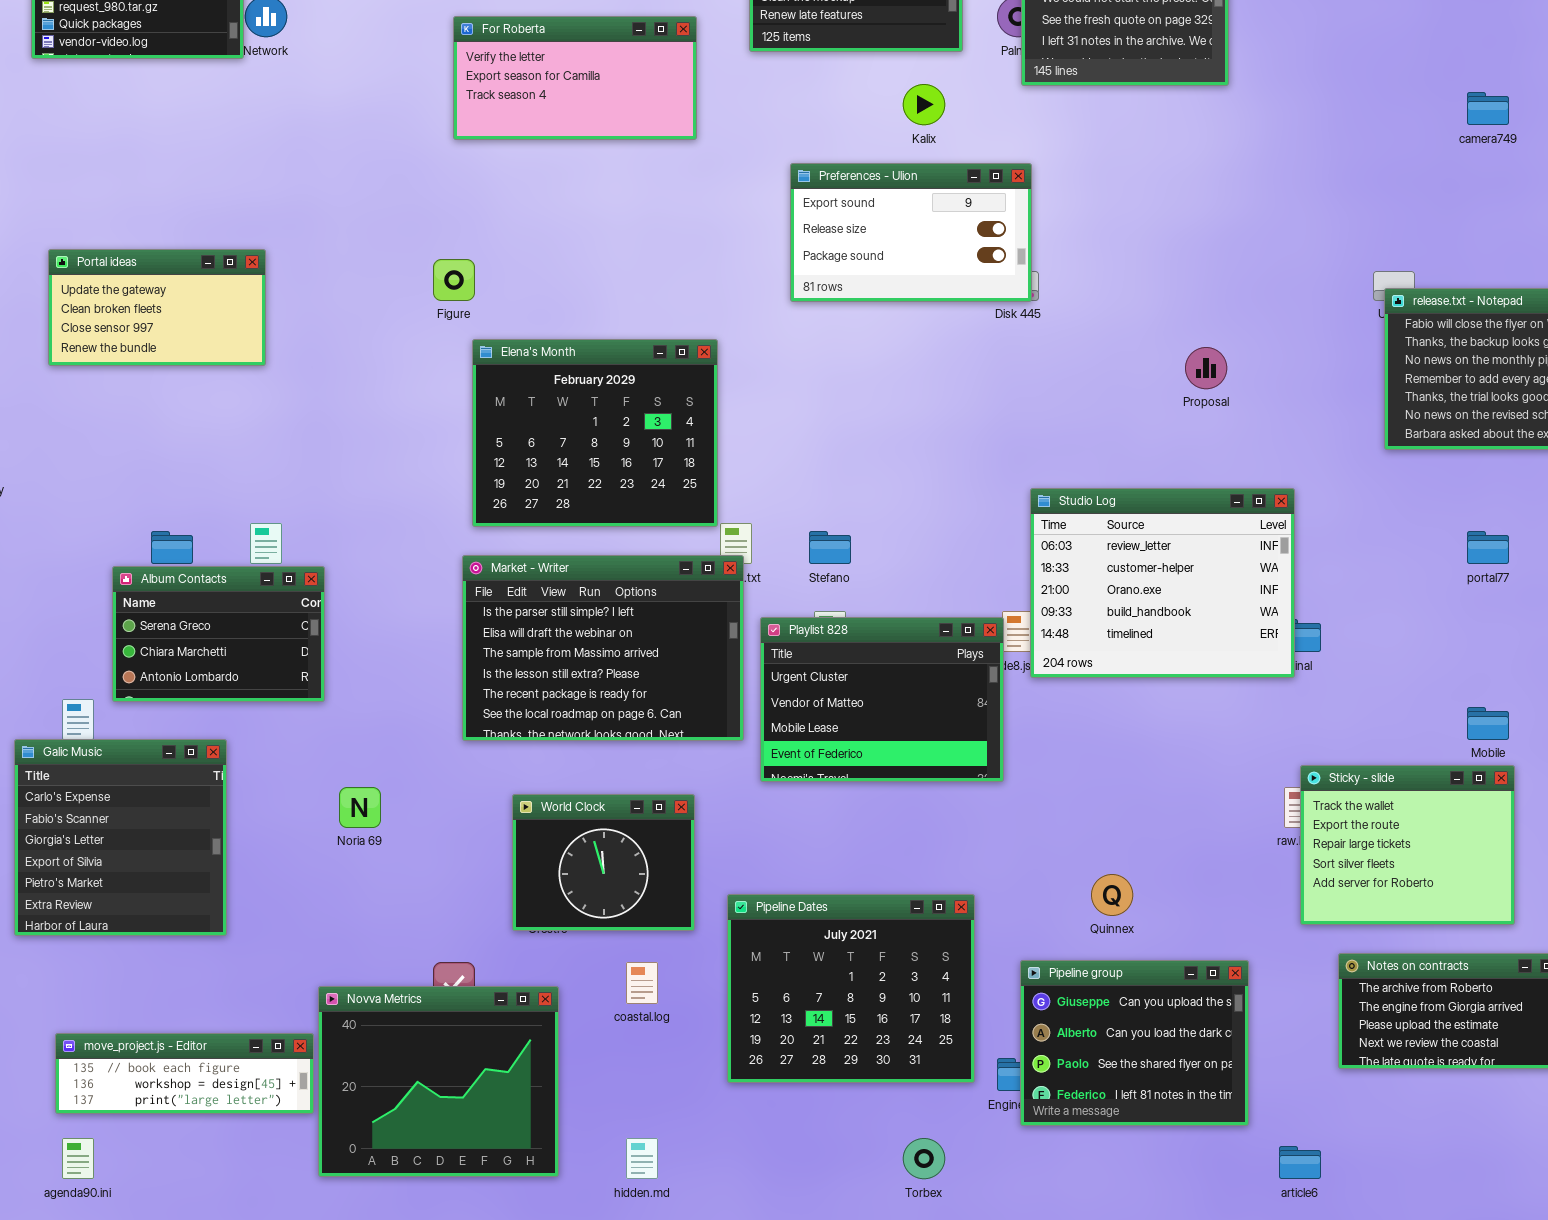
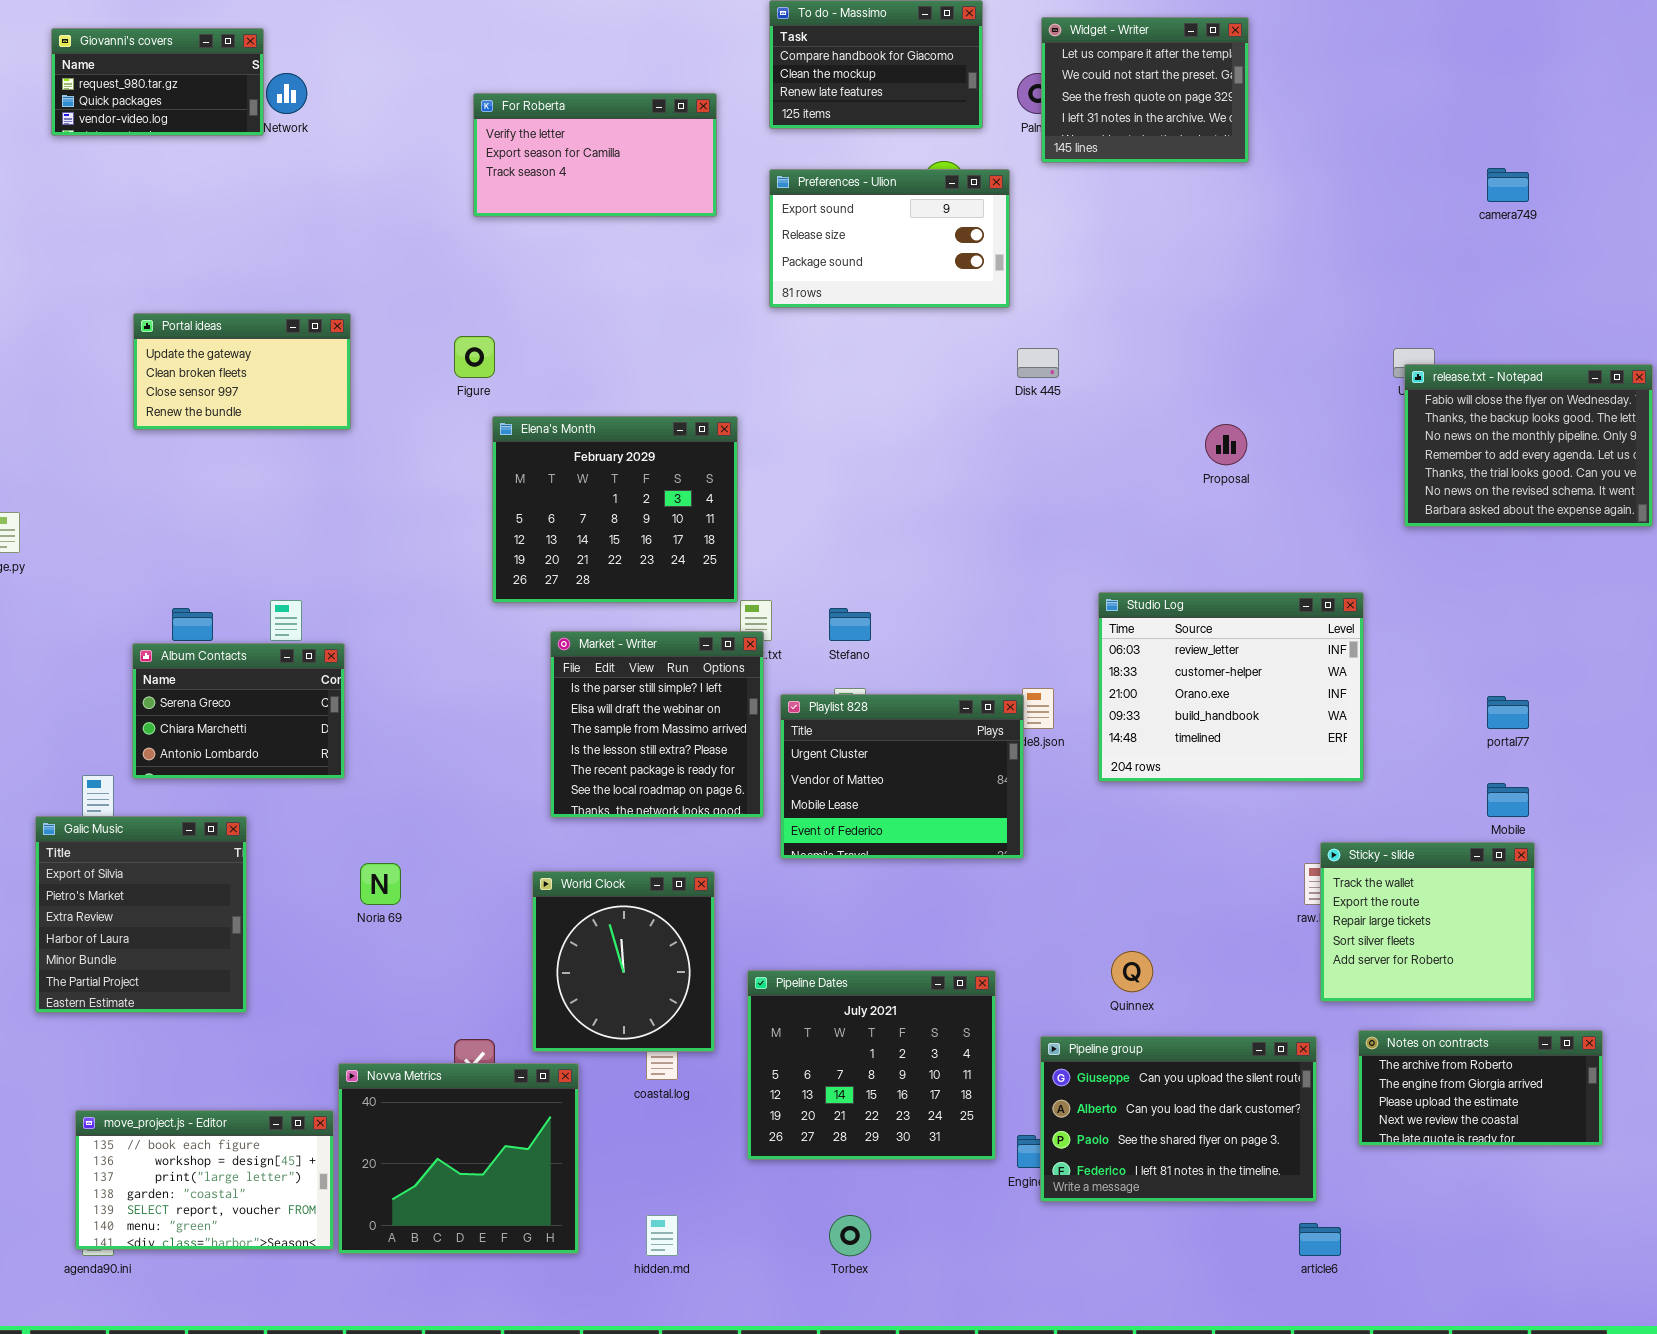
Preferences - Ulion: [790,163,1032,302] -> [769,169,1010,308], moved
Portal ideas: [48,249,266,366] -> [133,313,351,430], moved
Studio Log: [1030,488,1295,678] -> [1098,592,1364,782], moved
portal77: [1467,531,1509,564] -> [1487,696,1529,729], moved
Market - Writer: [462,555,744,741] -> [550,631,764,818], resized
Galic Music: [14,739,227,936] -> [35,816,247,1013], scrolled down 3 rows
World Clock: [512,794,695,931] -> [532,871,715,1052], resized
Pipeline group: [1020,960,1249,1126] -> [1040,1036,1317,1202], resized
move_project.js - Editor: [55,1033,314,1114] -> [75,1110,334,1250], resized
Torbex: [903,1138,945,1179] -> [829,1215,871,1256], moved

